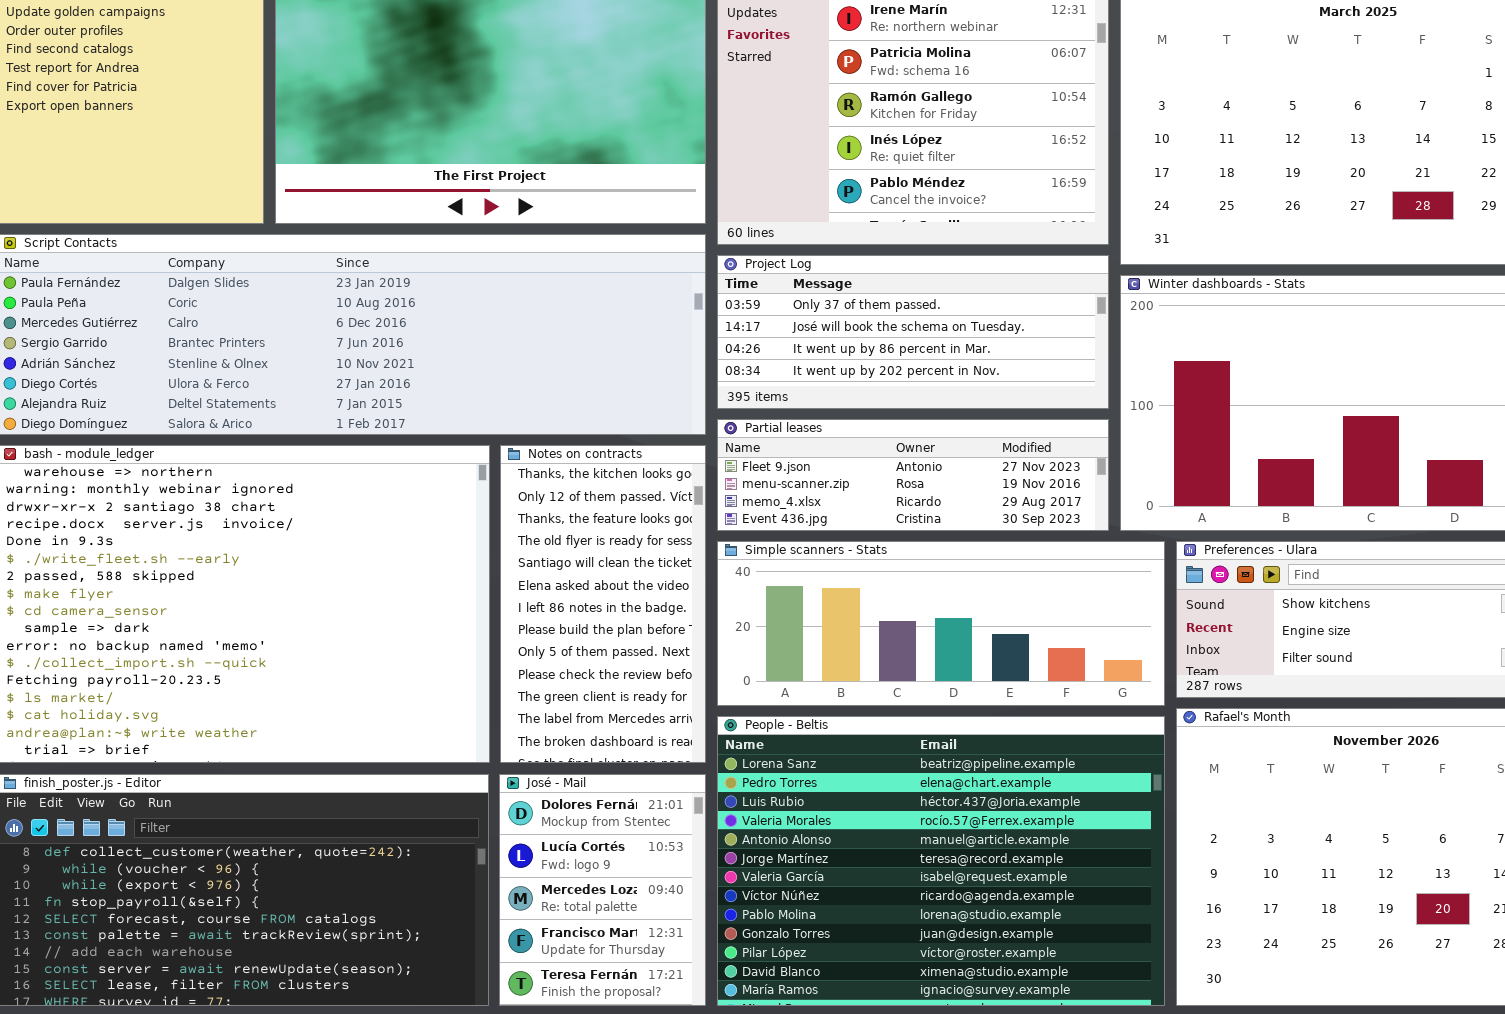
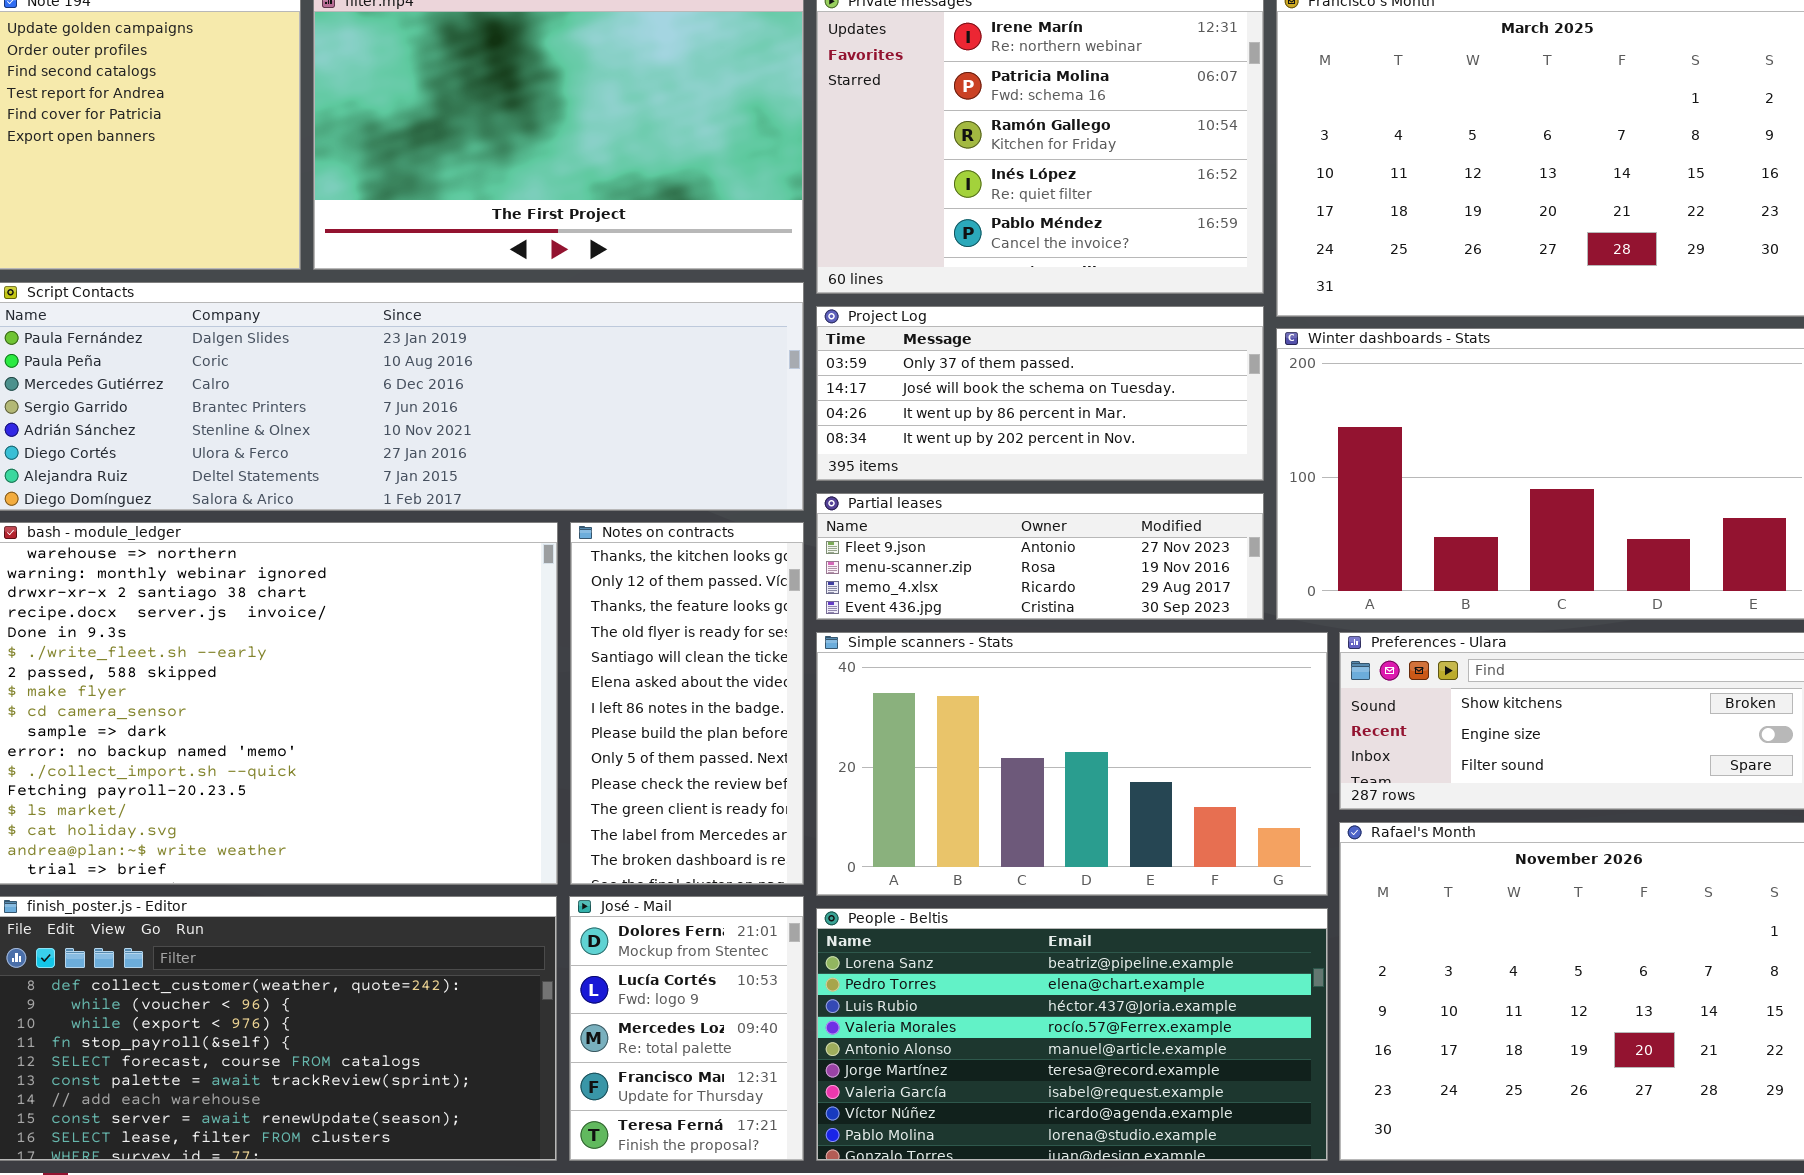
Simple scanners - Stats: [717,541,1165,706] -> [816,632,1328,896], resized
People - Beltis: [717,716,1165,1006] -> [816,908,1328,1161], resized

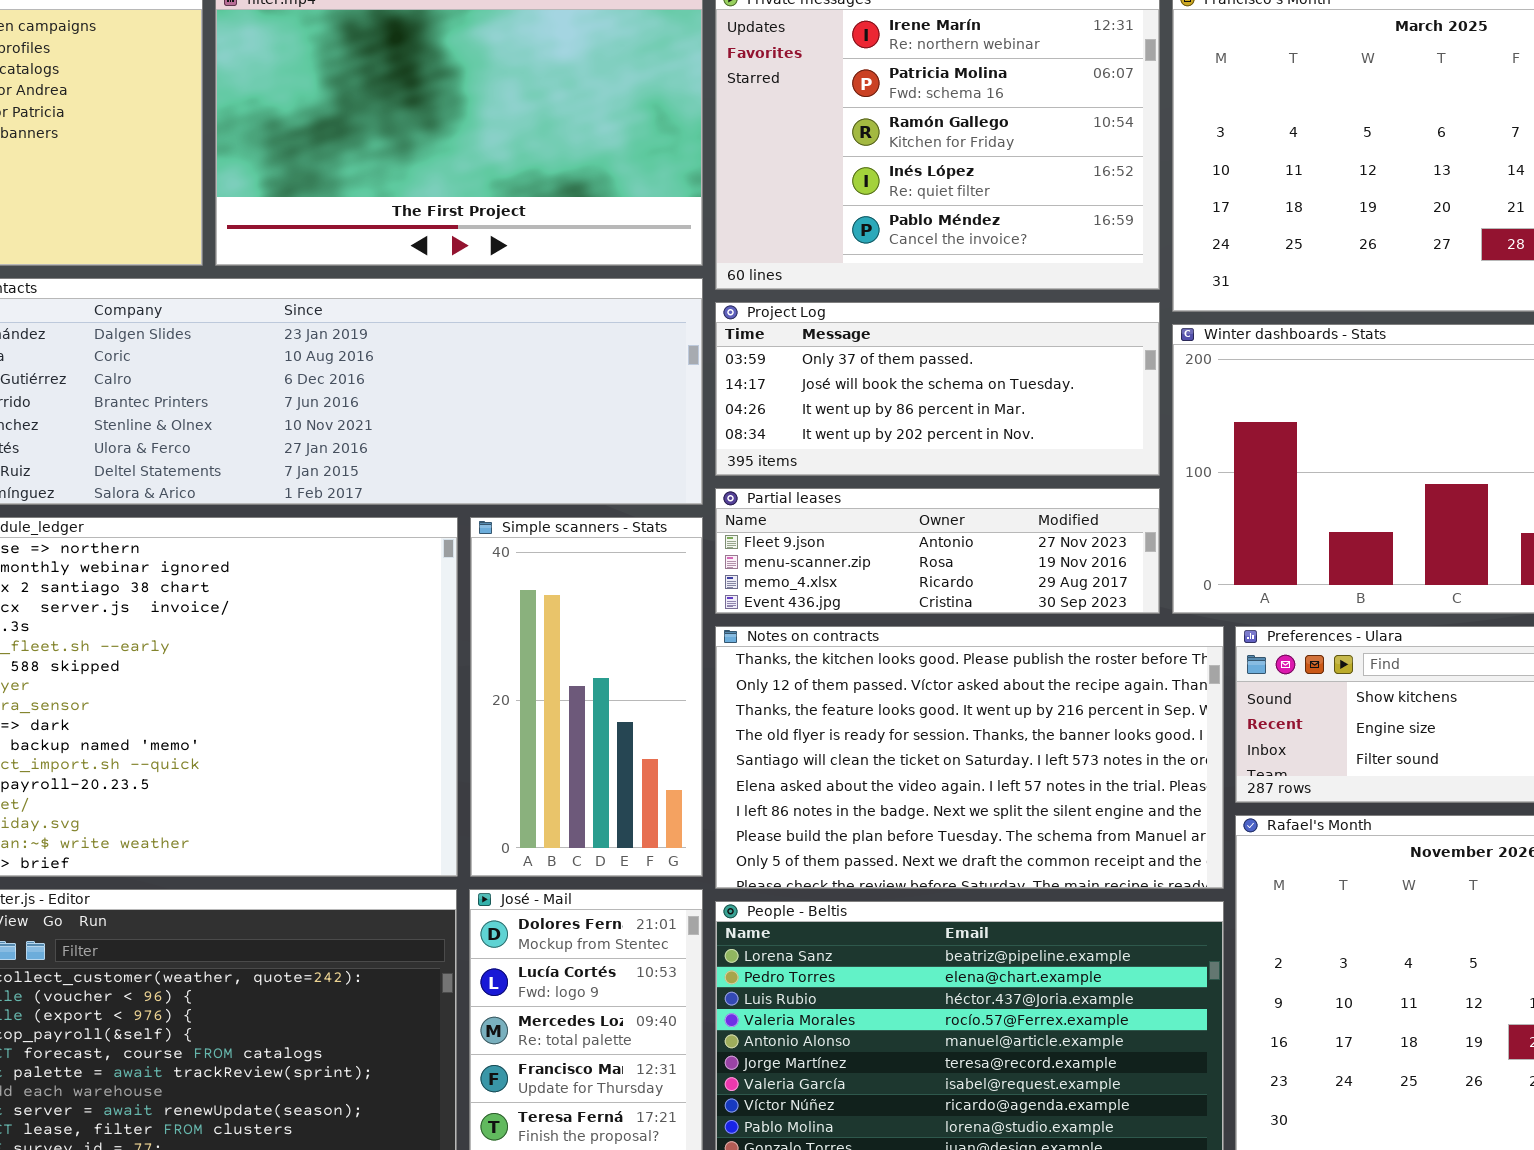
Notes on contracts: [570,522,804,885] -> [715,626,1224,889], moved, resized
Simple scanners - Stats: [816,632,1328,896] -> [470,517,703,877], moved, resized

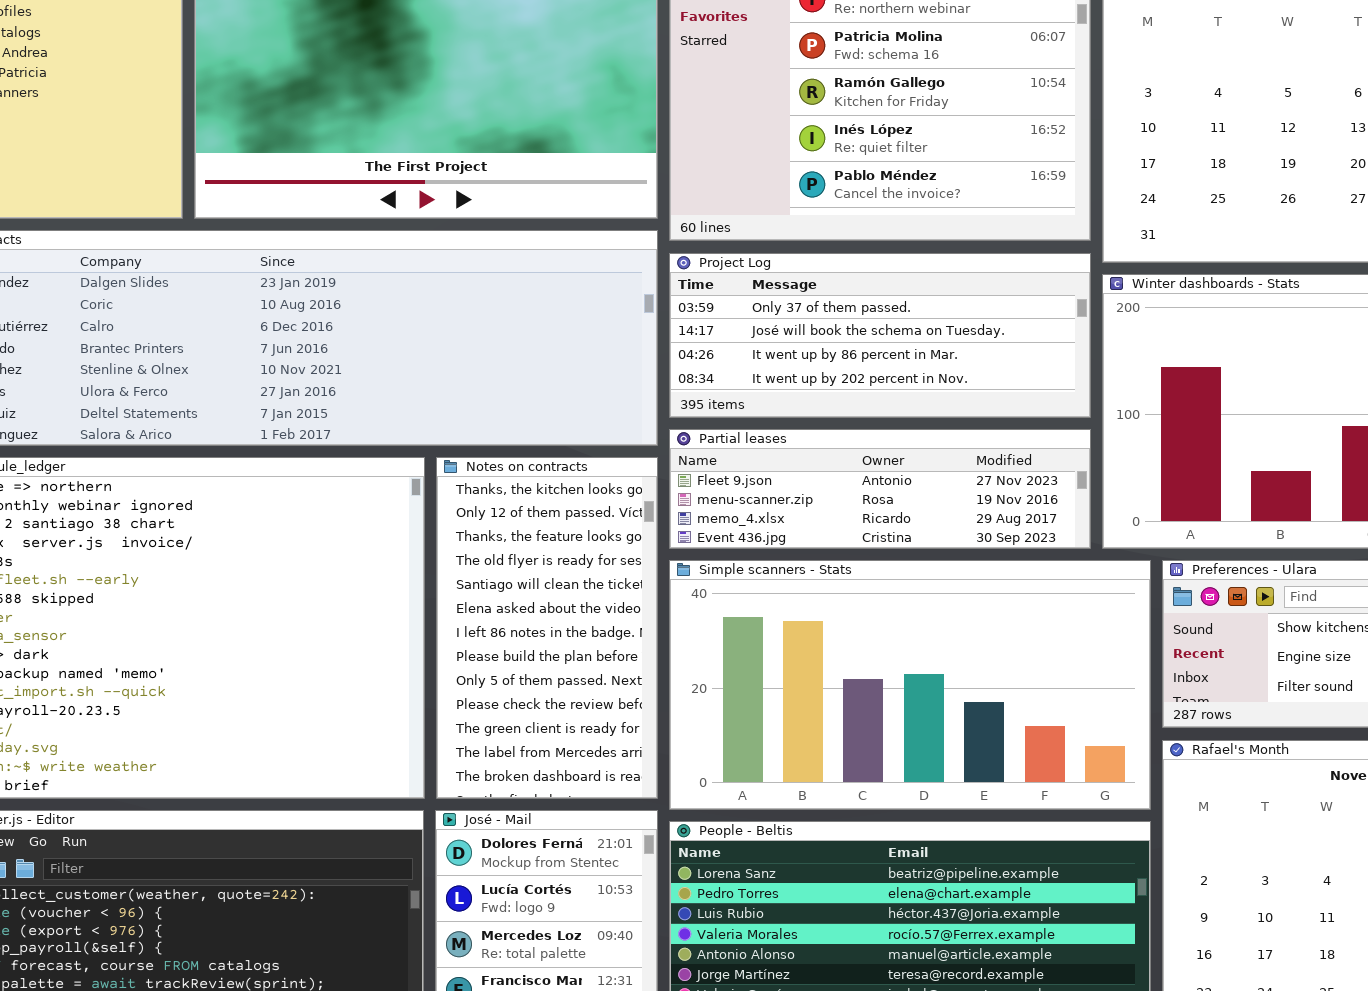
Simple scanners - Stats: [470,517,703,877] -> [669,560,1151,810], moved, resized
Notes on contracts: [715,626,1224,889] -> [436,457,658,799], moved, resized

